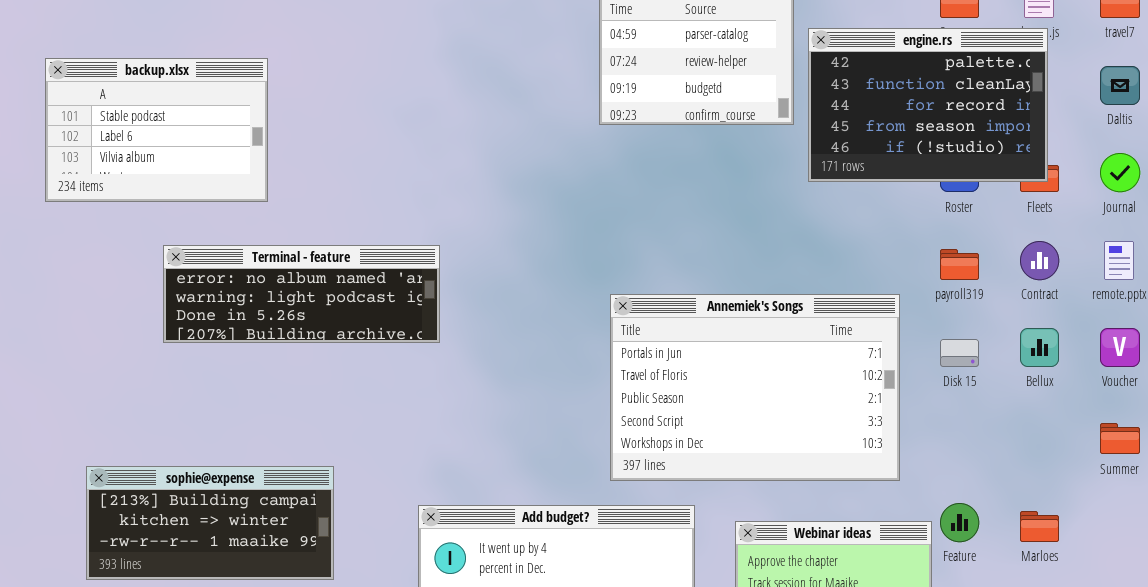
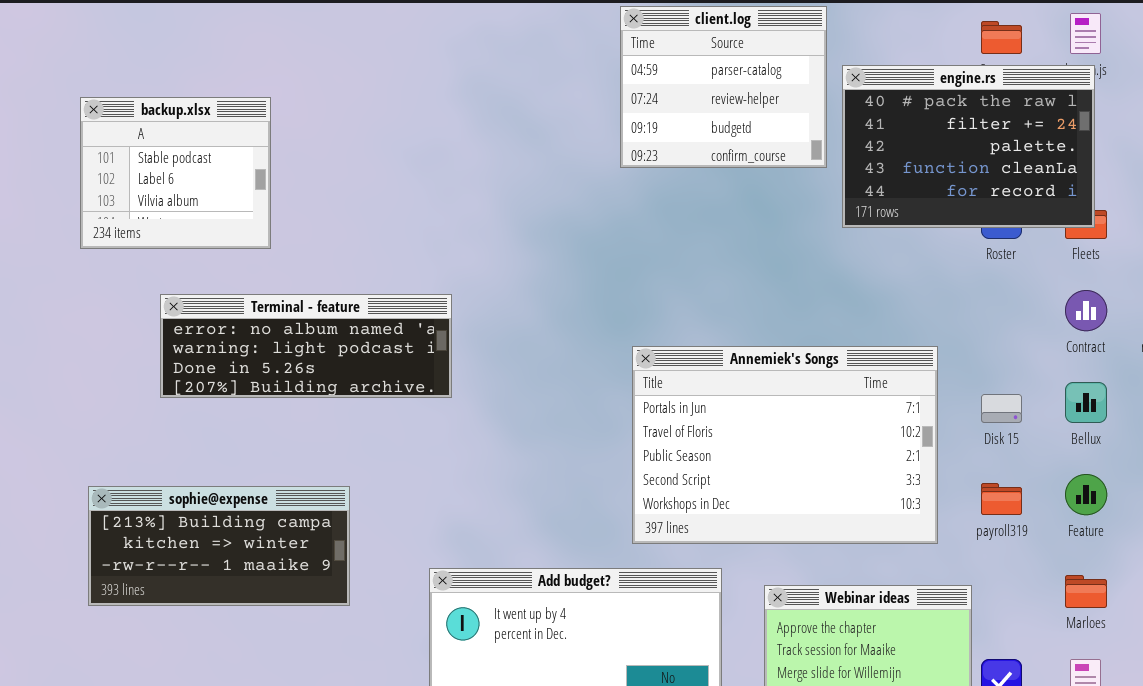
engine.rs: [808,28,1048,182] -> [842,65,1095,228], scrolled up 2 rows
backup.xlsx: [45,58,268,202] -> [80,97,271,249], resized
payroll319: [940,249,979,280] -> [981,483,1022,515], moved
sophie@expense: [86,466,334,580] -> [88,486,350,606], moved
Feature: [940,503,979,542] -> [1065,474,1107,515], moved

